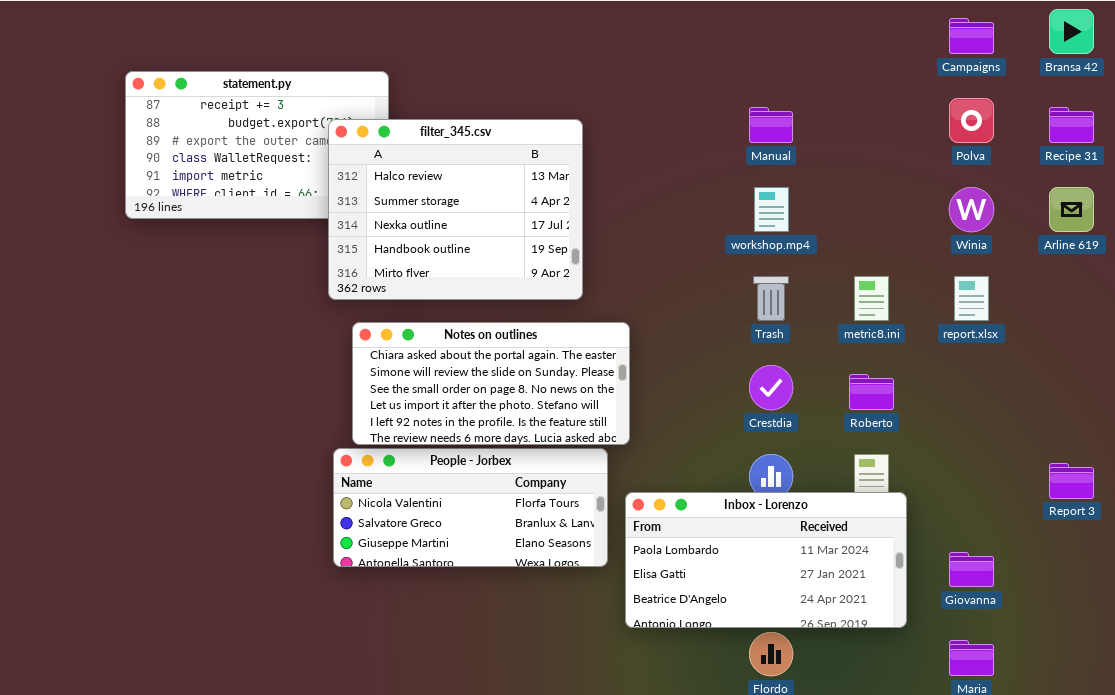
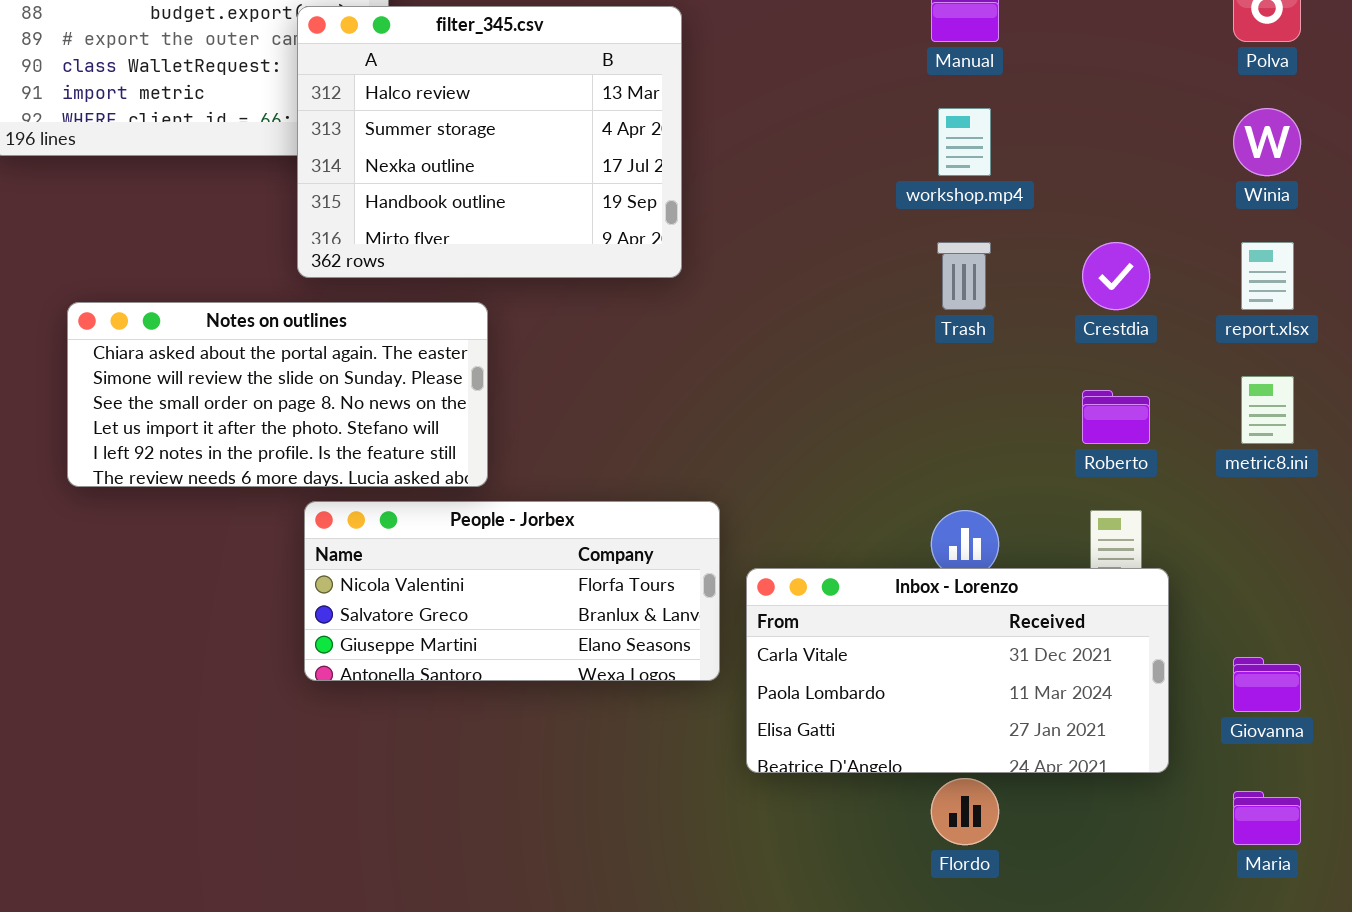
metric8.ini: [854,276,889,321] -> [1241,376,1294,444], moved
Notes on outlines: [352,322,630,445] -> [67,302,488,487], moved
Crestdia: [749,365,793,410] -> [1082,242,1150,310], moved
Inbox - Lorenzo: [625,492,907,628] -> [746,568,1169,773], scrolled up 1 row

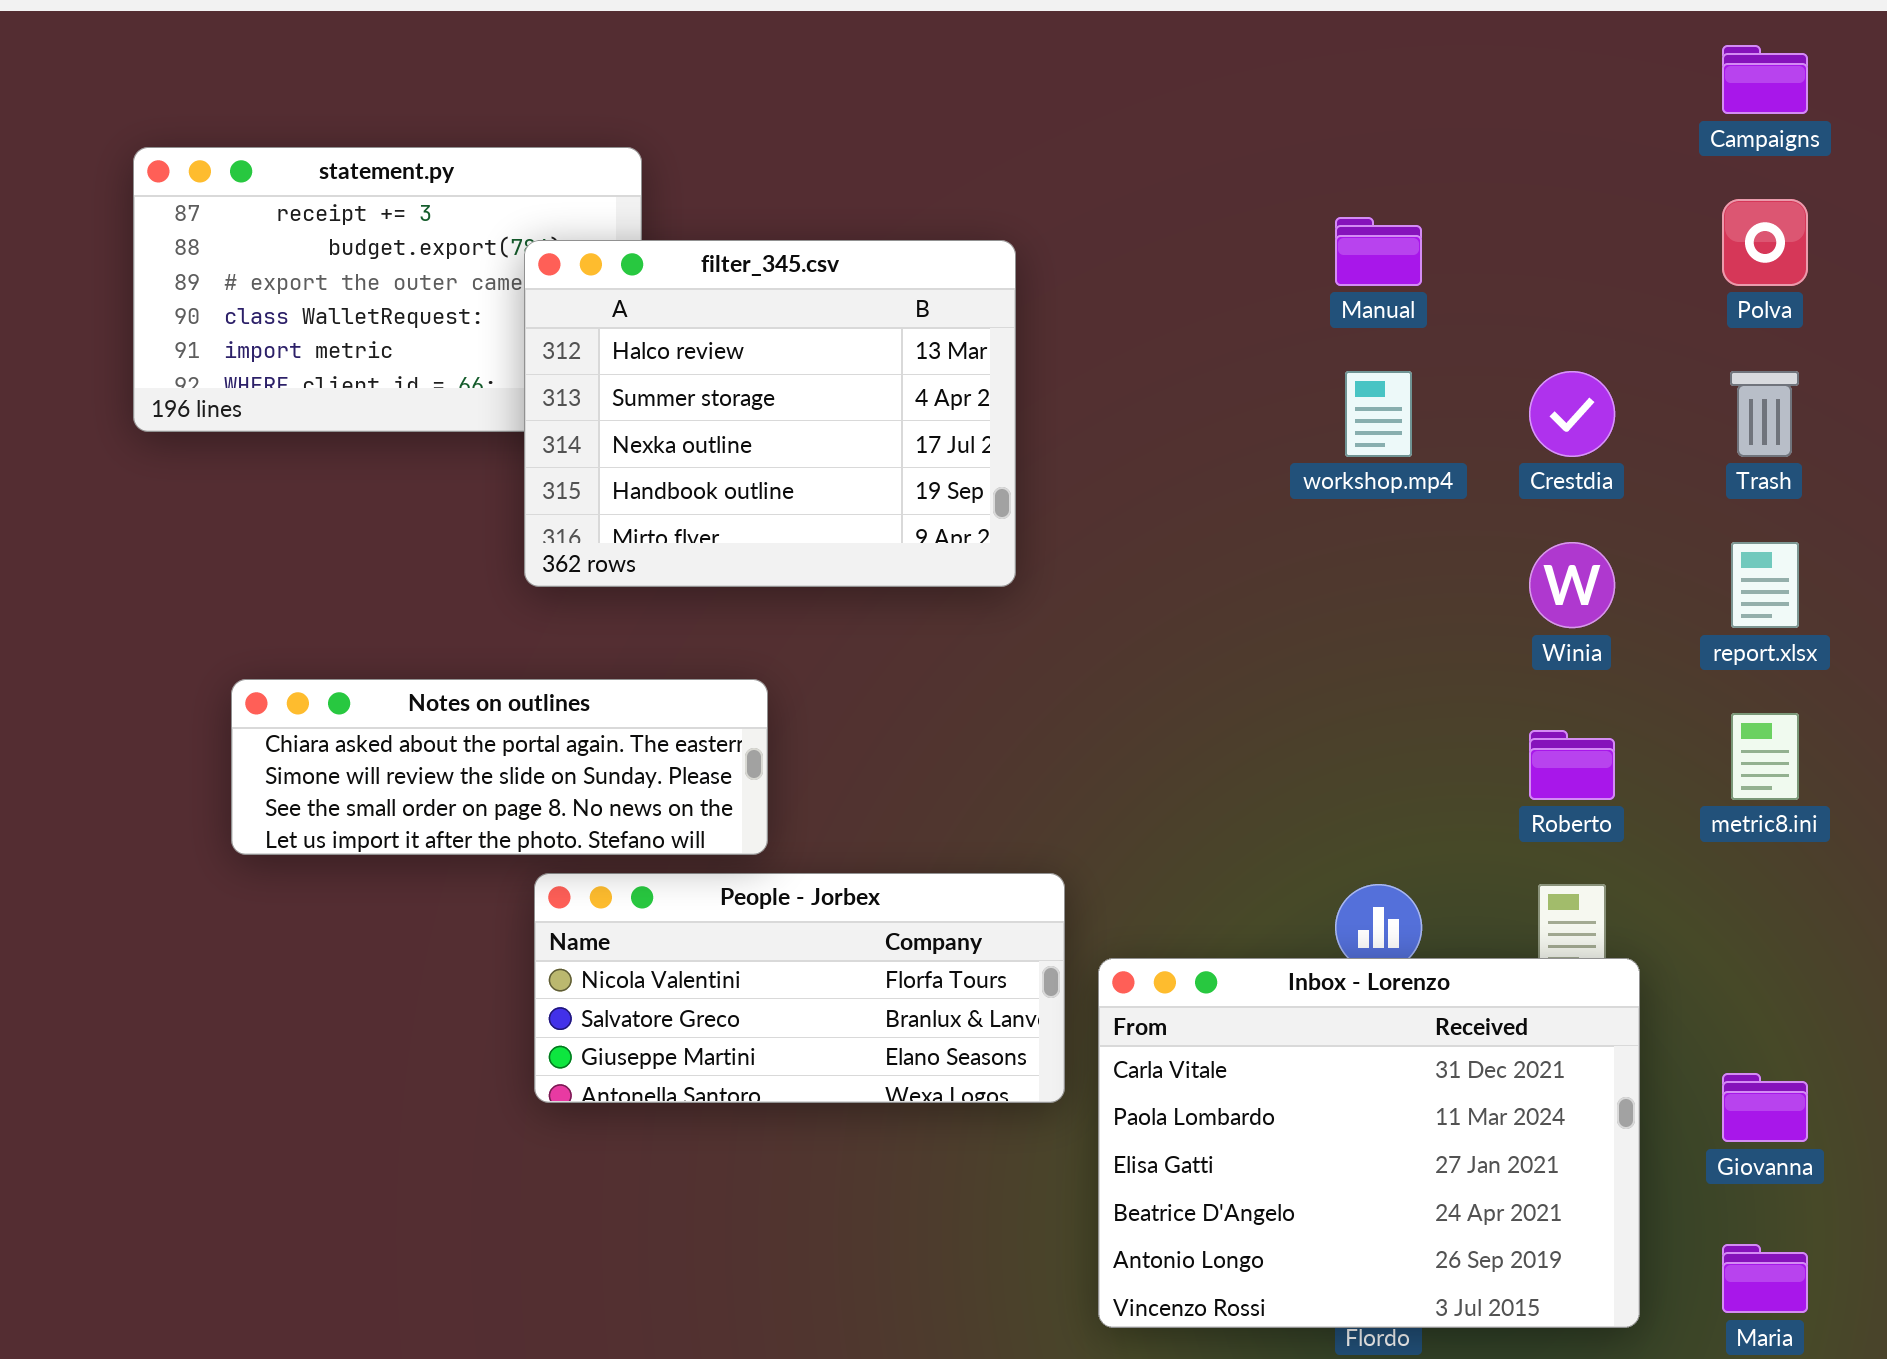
Winia: [1233,108,1301,176] -> [1529,542,1615,628], moved
Trash: [937,242,991,310] -> [1730,371,1799,457], moved
Crestdia: [1082,242,1150,310] -> [1529,371,1615,457], moved
Notes on outlines: [67,302,488,487] -> [231,679,768,855], resized
Inbox - Lorenzo: [746,568,1169,773] -> [1098,958,1640,1328], resized

